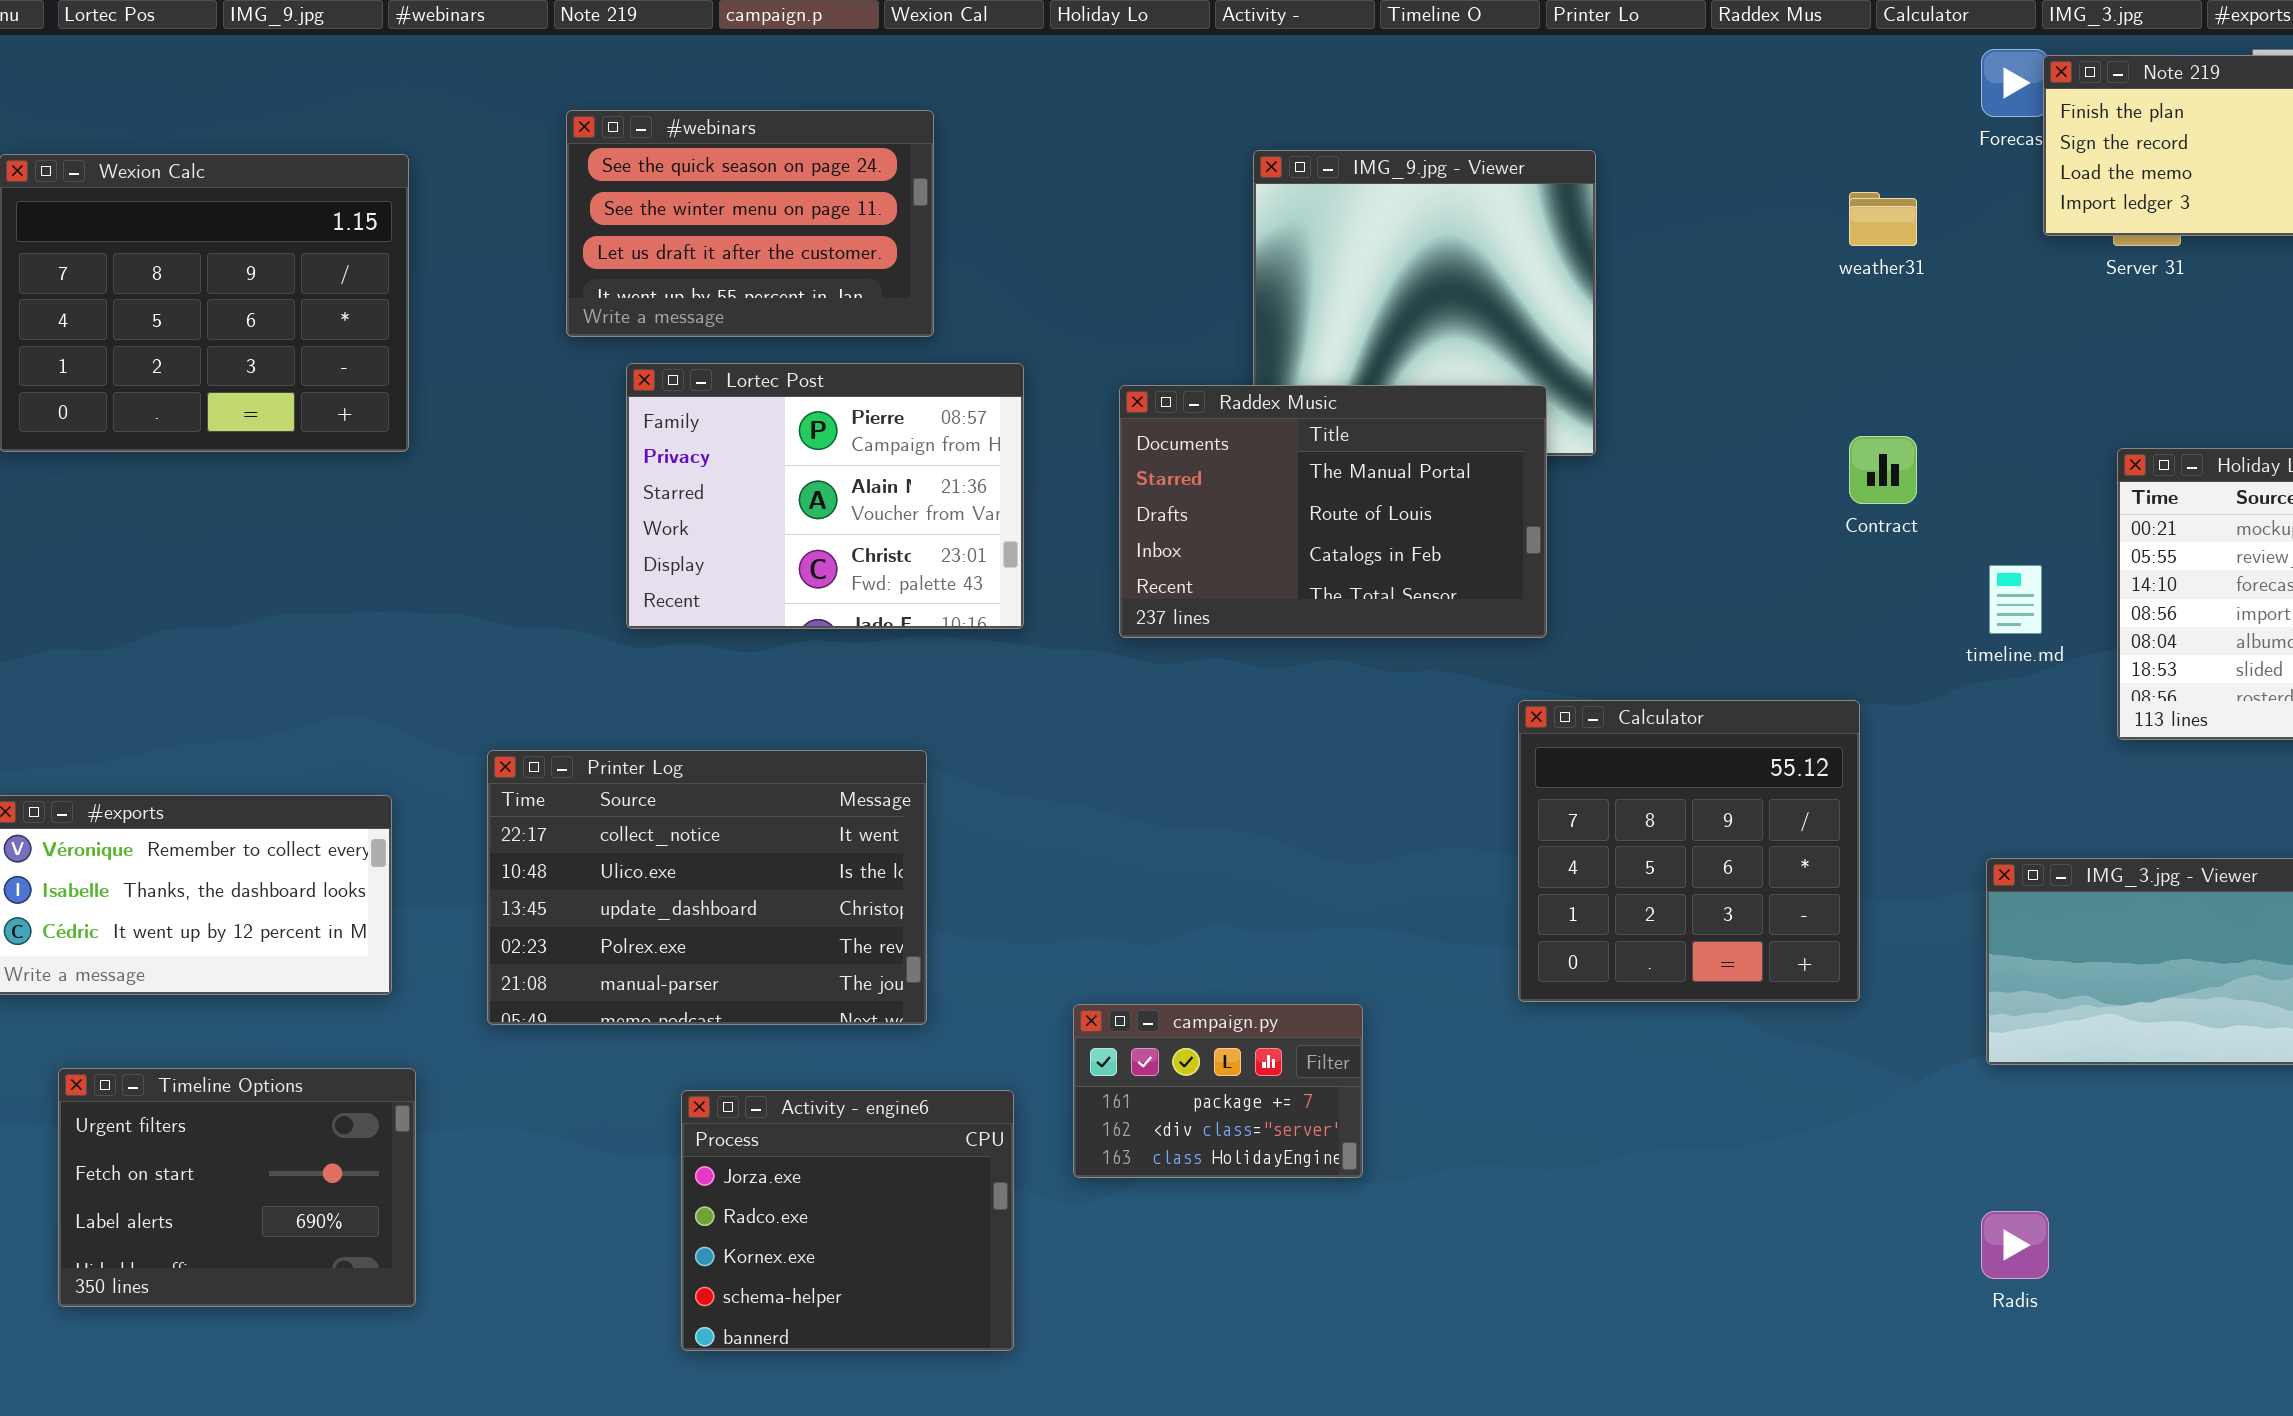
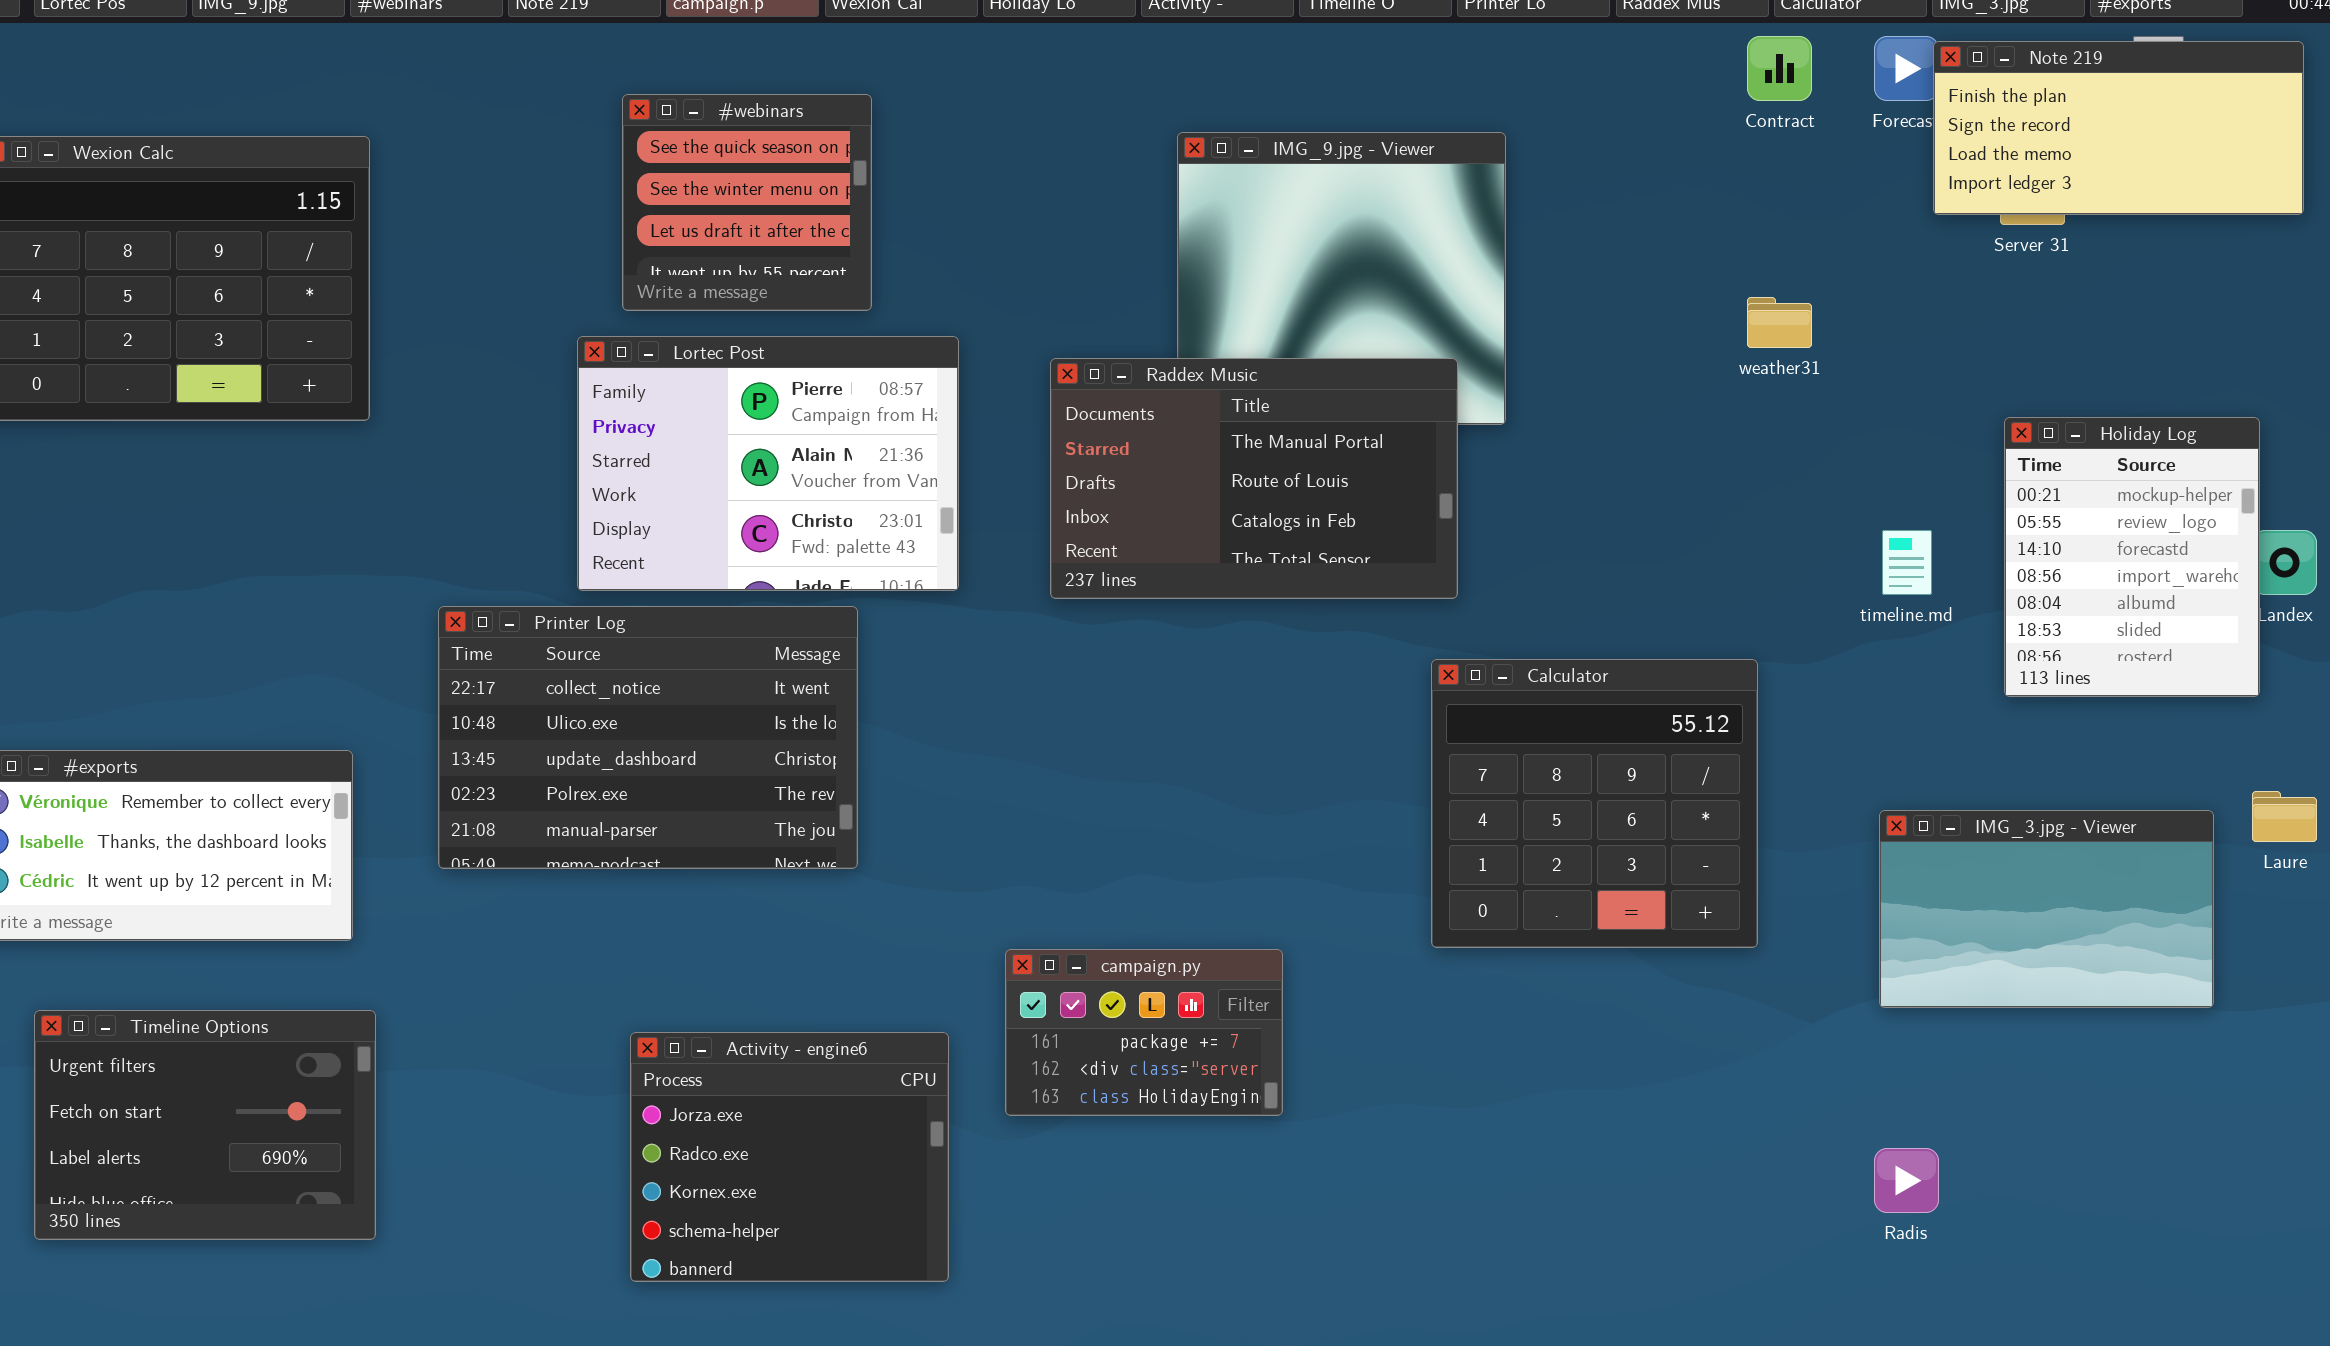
#webinars: [566,110,934,337] -> [622,94,872,311], resized
weather31: [1849,192,1917,246] -> [1747,297,1812,348], moved
Contract: [1849,436,1917,504] -> [1747,36,1812,101], moved
Printer Log: [487,750,927,1025] -> [438,606,858,869], moved

